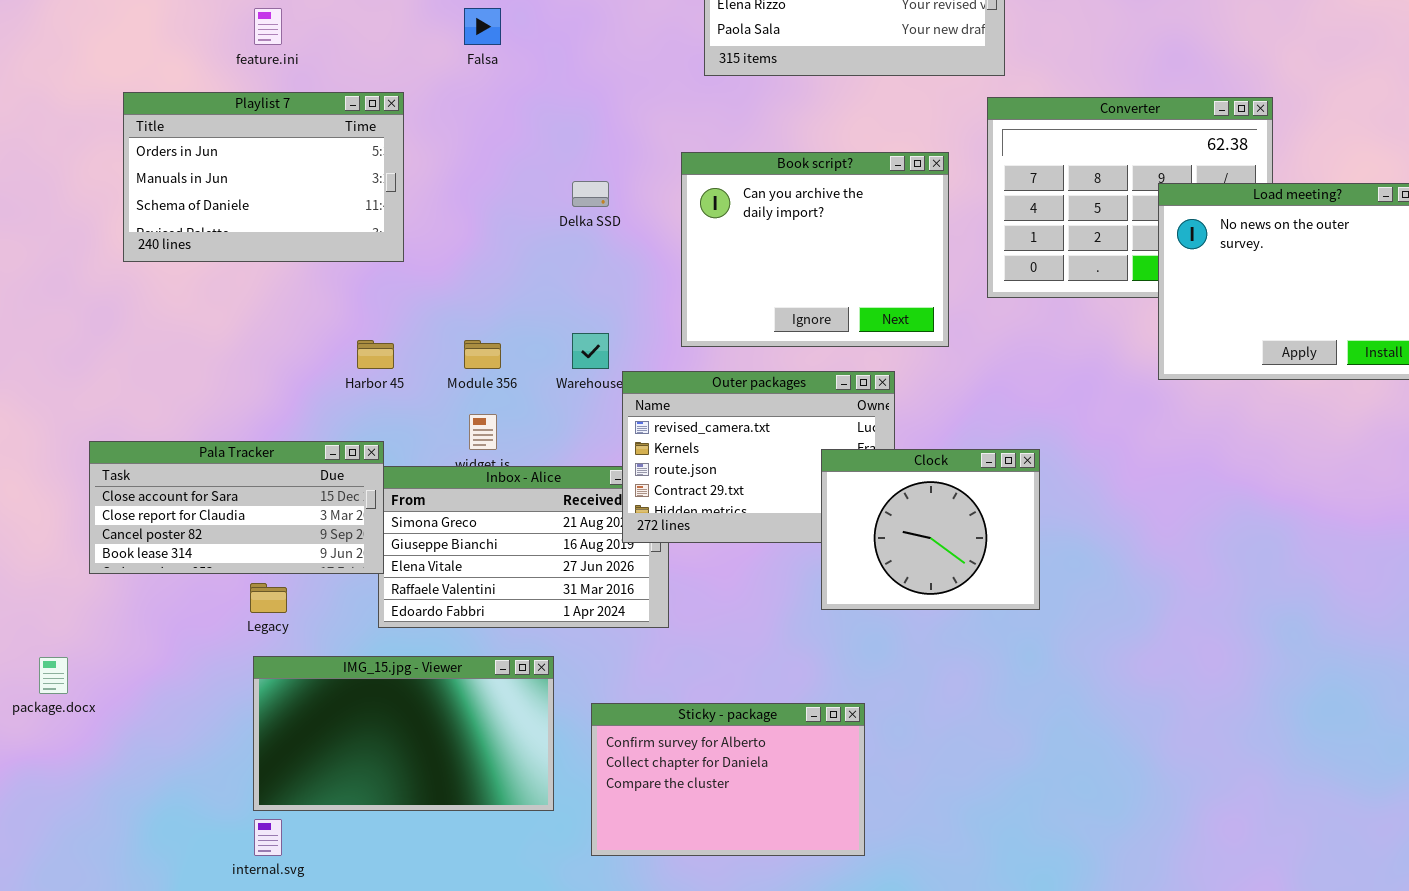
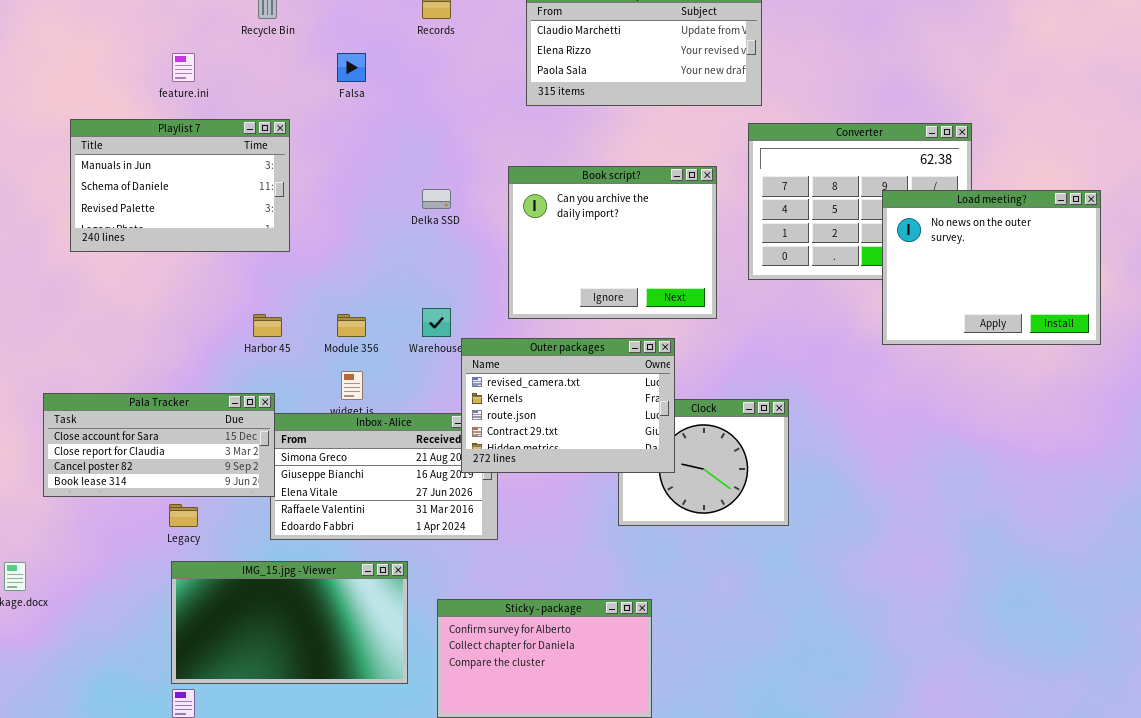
Playlist 7: [123,92,404,262] -> [70,119,290,252], scrolled down 1 row
Outer packages: [622,371,895,543] -> [461,338,675,473], raised

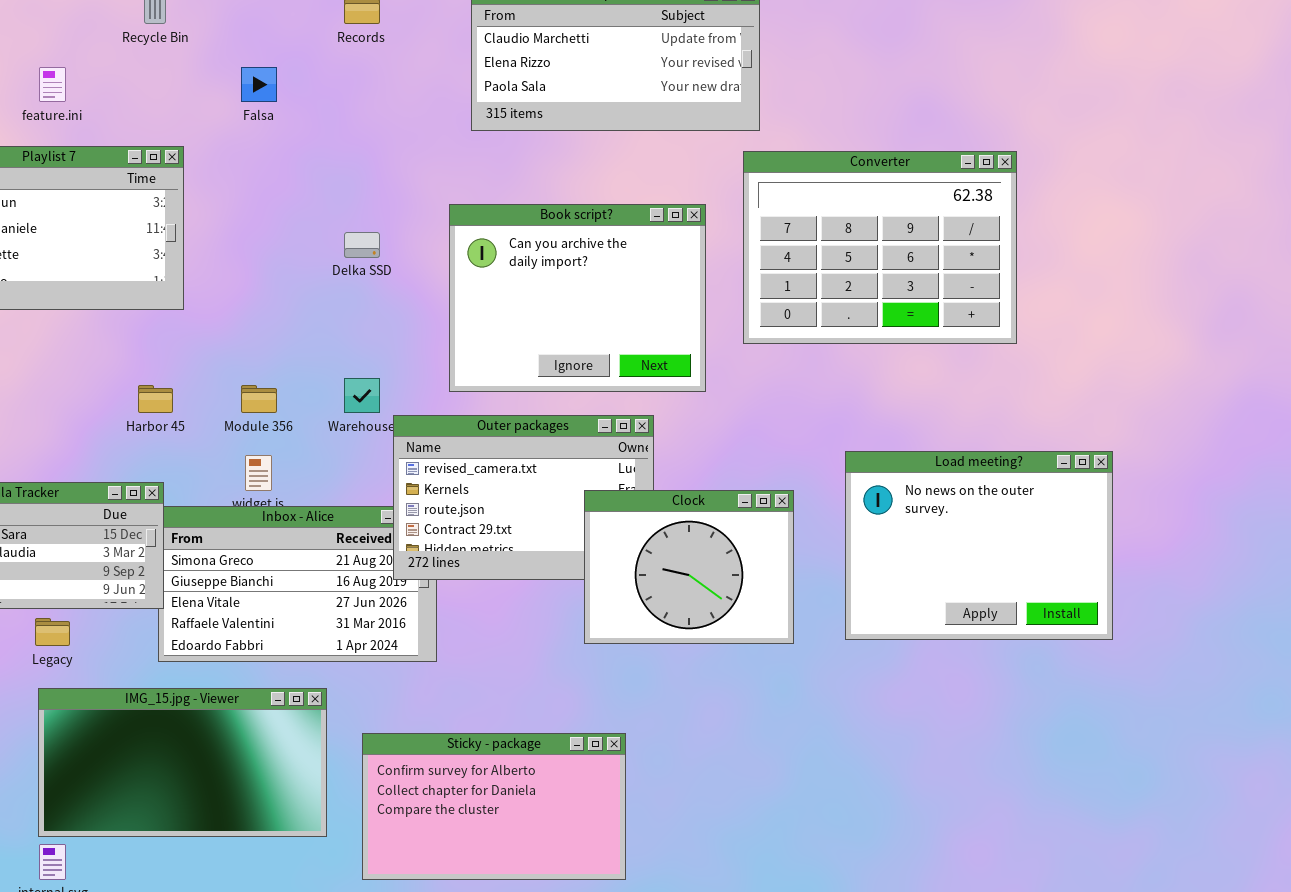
Load meeting?: [882,190,1101,345] -> [845,451,1113,640], moved
Clock: [618,399,789,526] -> [584,490,794,644], raised

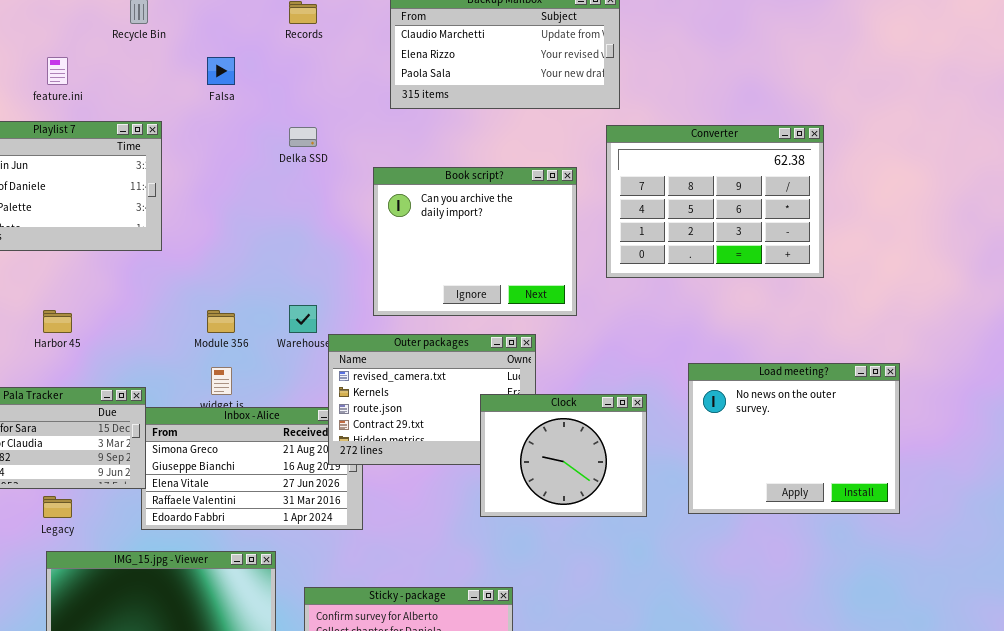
Delka SSD: [344,232,380,258] -> [289,127,317,147], moved
Harbor 45: [138,385,173,413] -> [43,310,72,333], moved

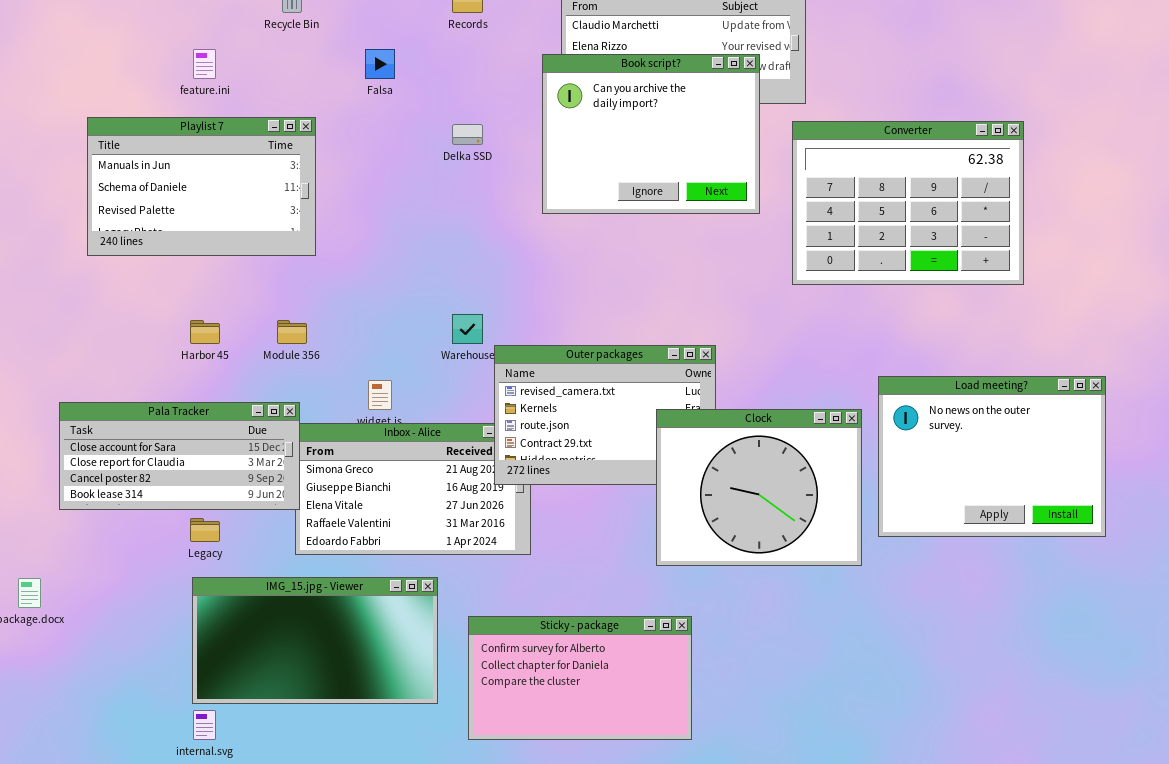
Book script?: [373,167,577,316] -> [542,54,760,214], moved
Module 356: [207,310,235,333] -> [277,320,307,344], moved
Clock: [480,394,647,517] -> [656,409,862,566], resized

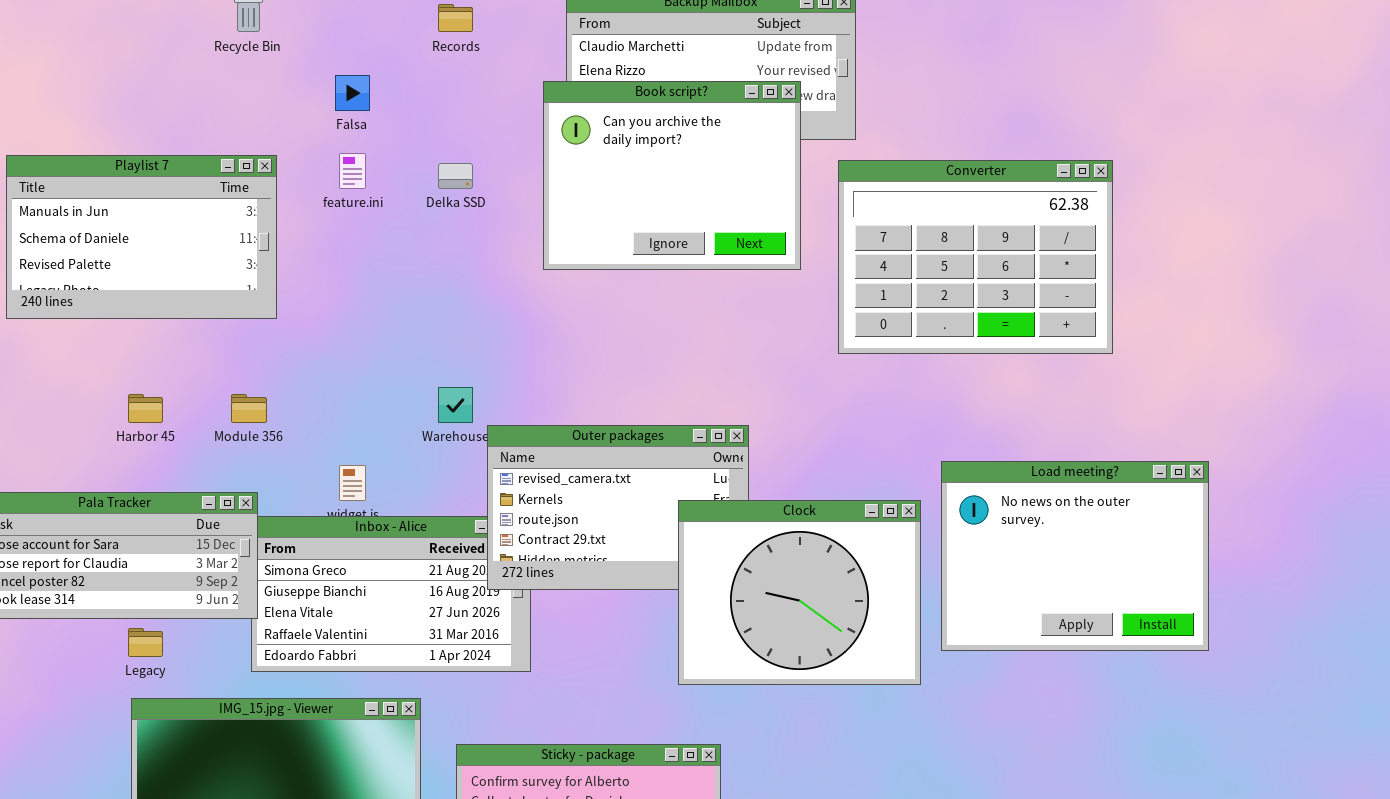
feature.ini: [193,49,216,79] -> [339,153,366,189], moved

